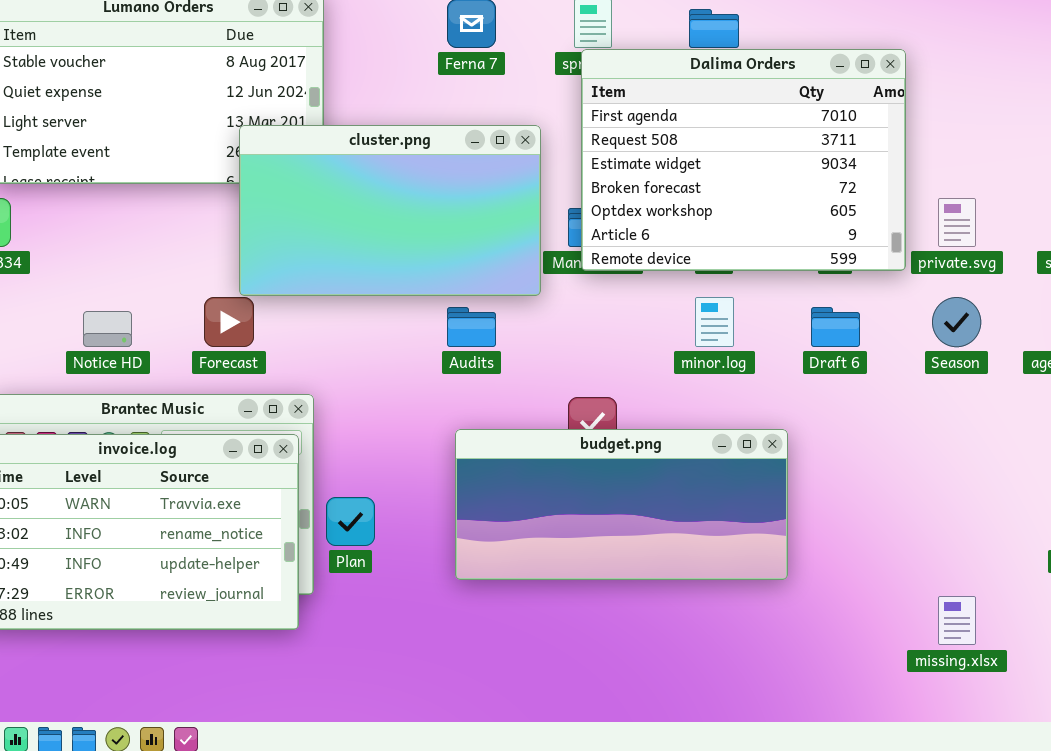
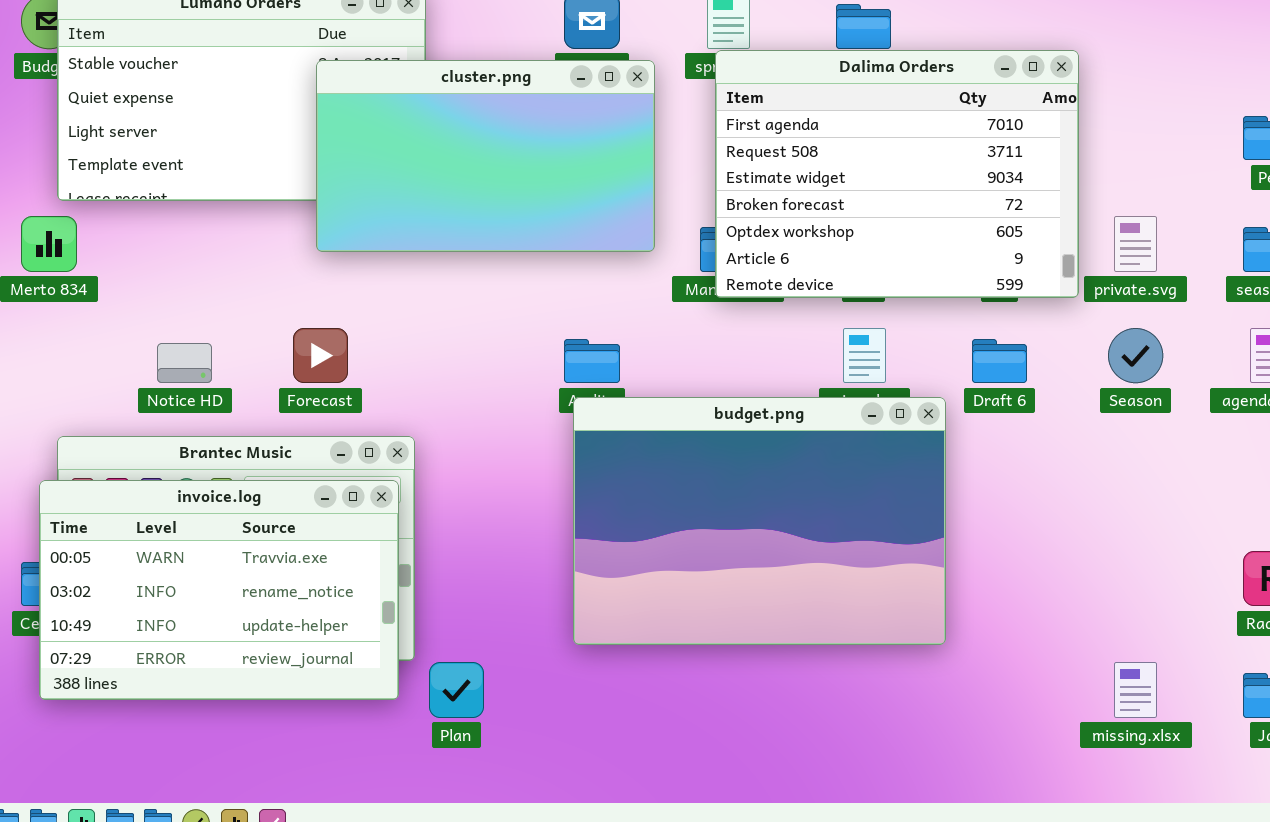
cluster.png: [239,125,541,296] -> [316,60,655,252], moved
budget.png: [455,429,788,580] -> [573,397,946,645], resized
Plan: [326,497,375,546] -> [429,662,484,718], moved

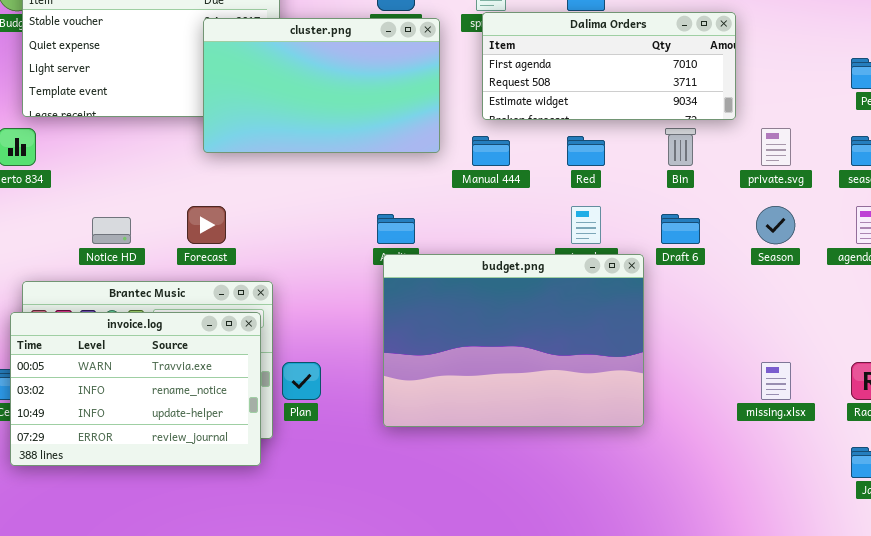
Dalima Orders: [715,50,1079,298] -> [482,12,736,120], resized
Plan: [429,662,484,718] -> [282,362,321,400], moved
missing.xlsx: [1114,662,1157,718] -> [761,362,791,400], moved

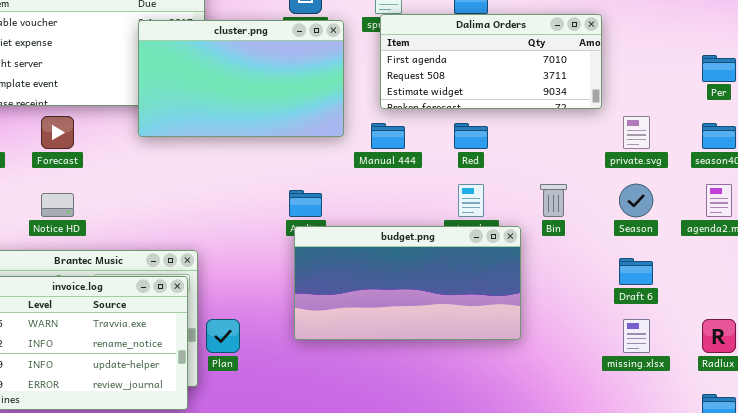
Bin: [665,128,696,166] -> [540,184,567,217], moved
Forecast: [187,206,226,244] -> [41,116,74,149], moved
Draft 6: [661,214,700,244] -> [619,258,653,285], moved
budget.png: [383,254,644,427] -> [294,226,521,340], resized

